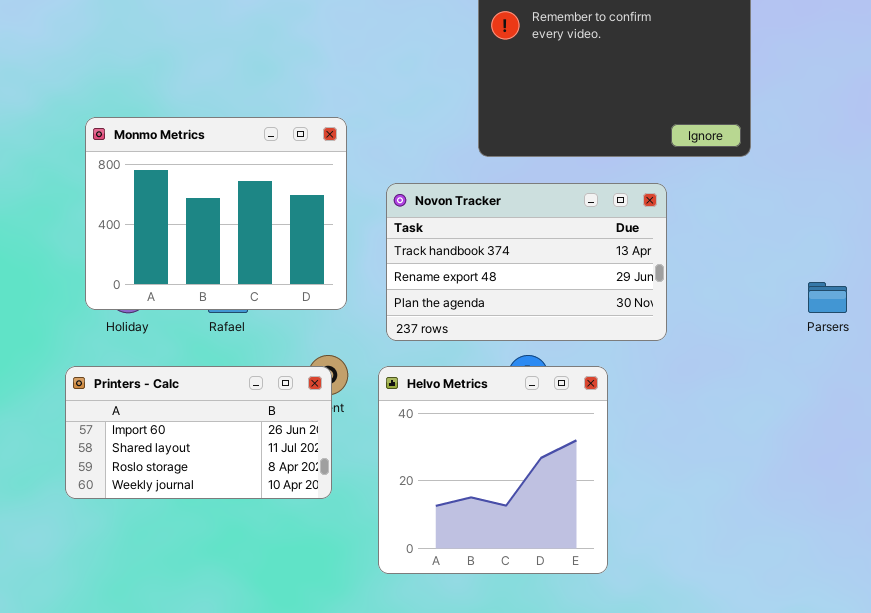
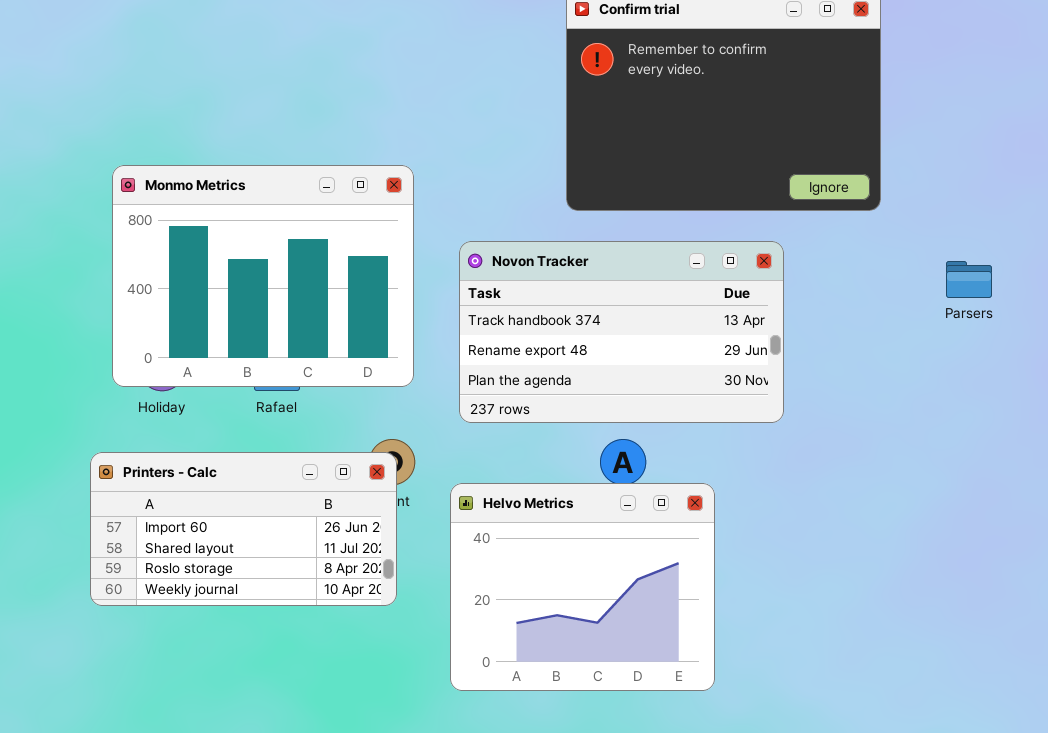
Parsers: [808,282,847,313] -> [946,261,992,298], moved
Helvo Metrics: [378,366,608,574] -> [450,483,715,691], resized

